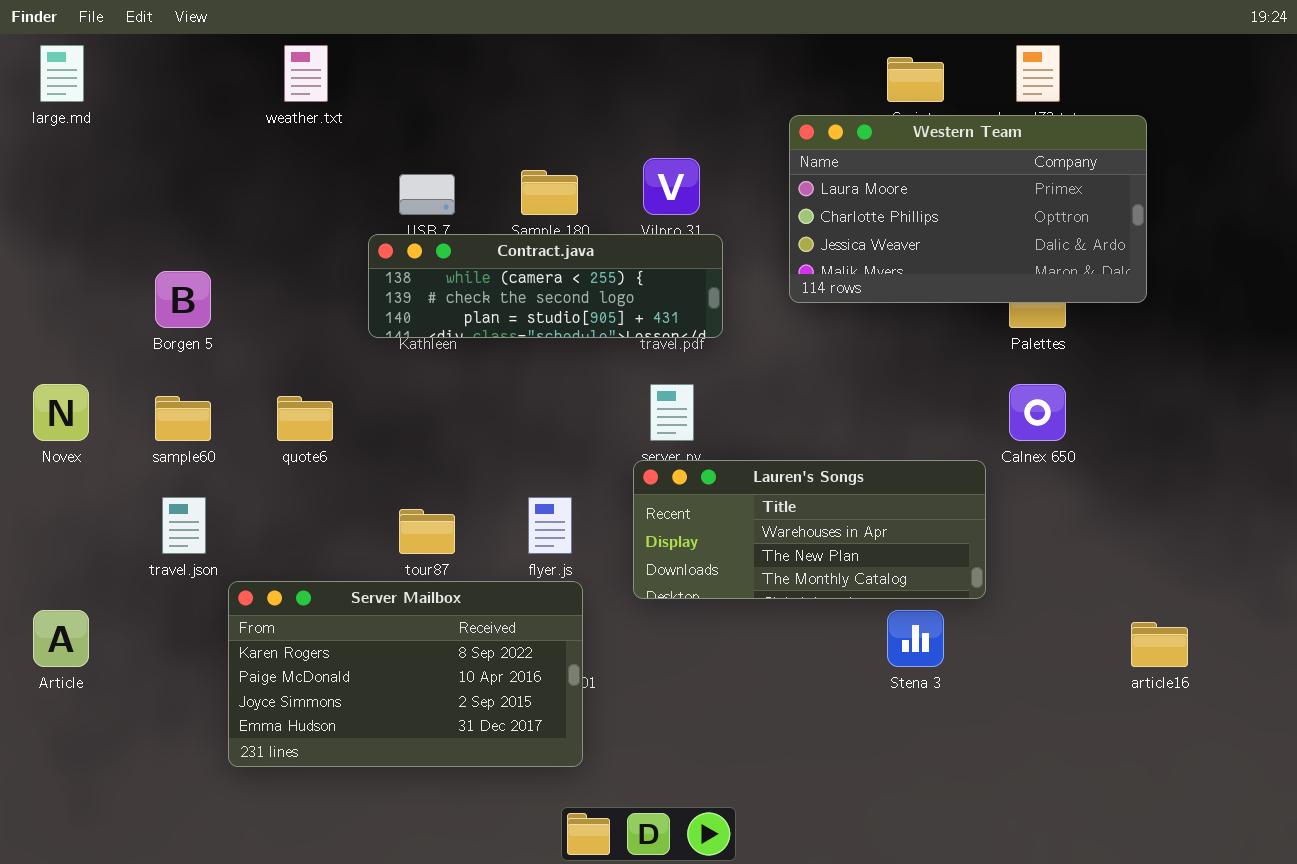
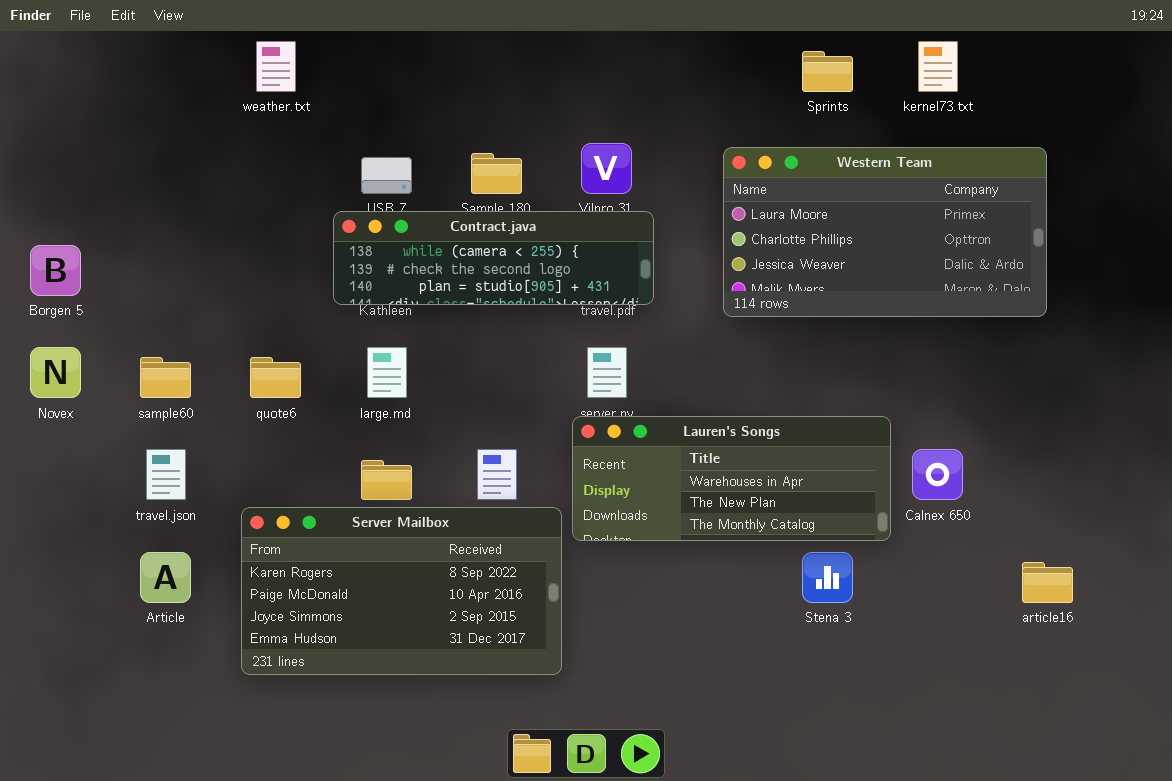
large.md: [40,45,84,102] -> [367,347,407,398], moved
Western Team: [789,115,1147,303] -> [723,147,1047,317], moved
Borgen 5: [155,271,211,328] -> [30,245,81,296], moved
Calnex 650: [1009,384,1066,441] -> [912,449,963,500], moved
Server Mailbox: [228,581,583,767] -> [241,507,562,675], moved
Article: [33,610,89,667] -> [140,552,191,603], moved

